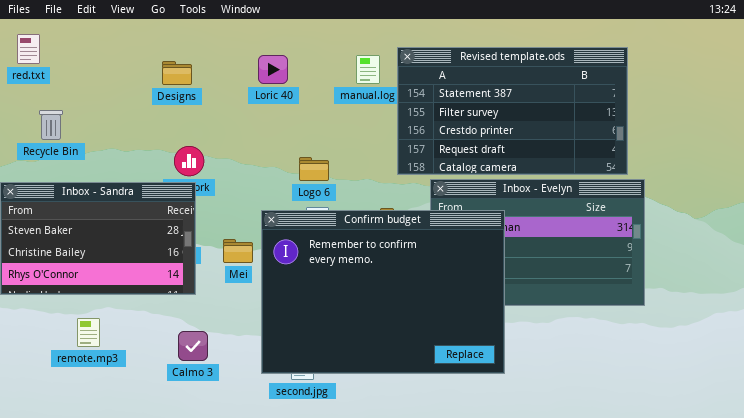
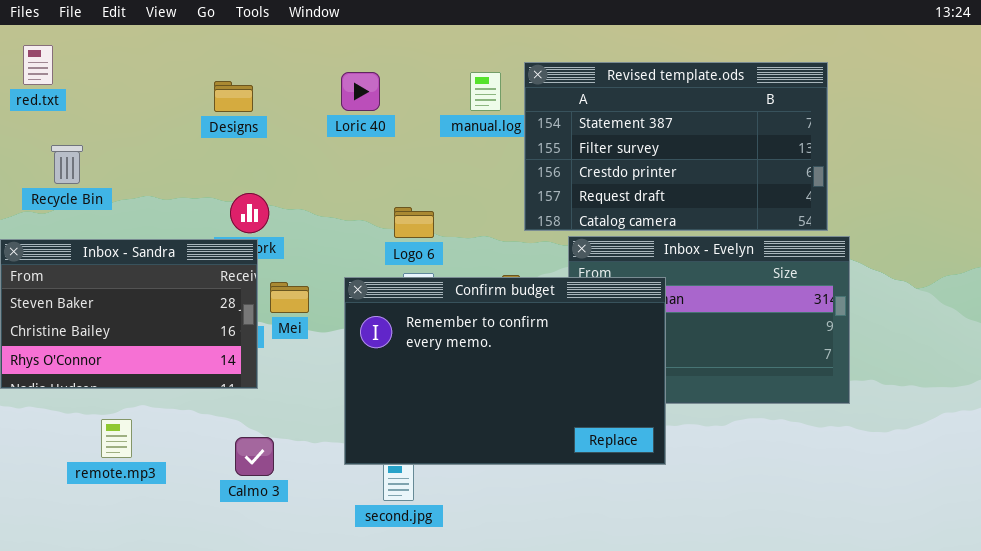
Confirm budget: [261,210,505,374] -> [344,277,666,465], resized
Mei: [223,239,253,263] -> [270,282,309,313], moved

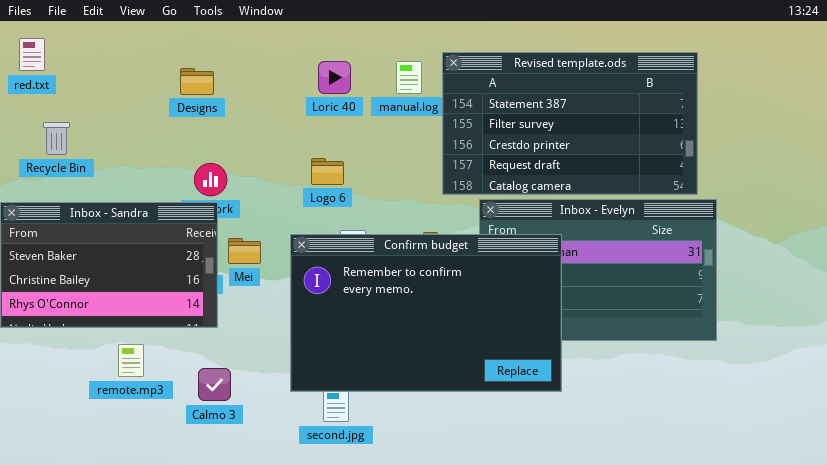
Loric 40: [341,72,380,111] -> [318,61,351,94], moved
Logo 6: [394,207,434,238] -> [311,158,344,185], moved
remote.mp3: [101,419,132,458] -> [118,344,144,377], moved

